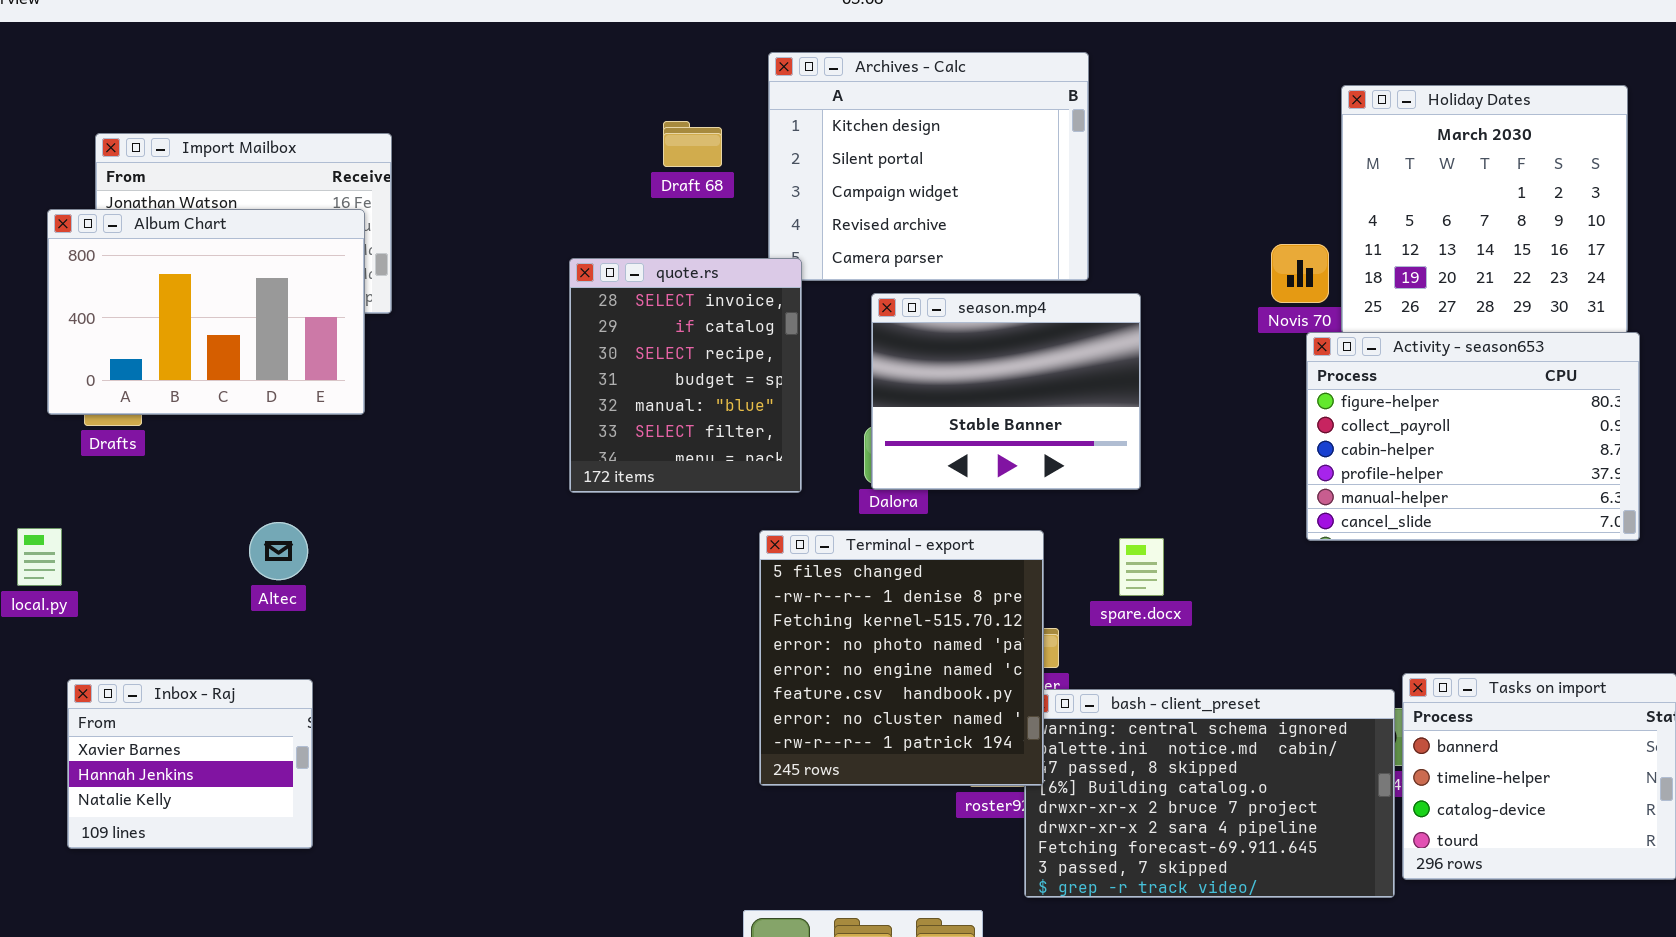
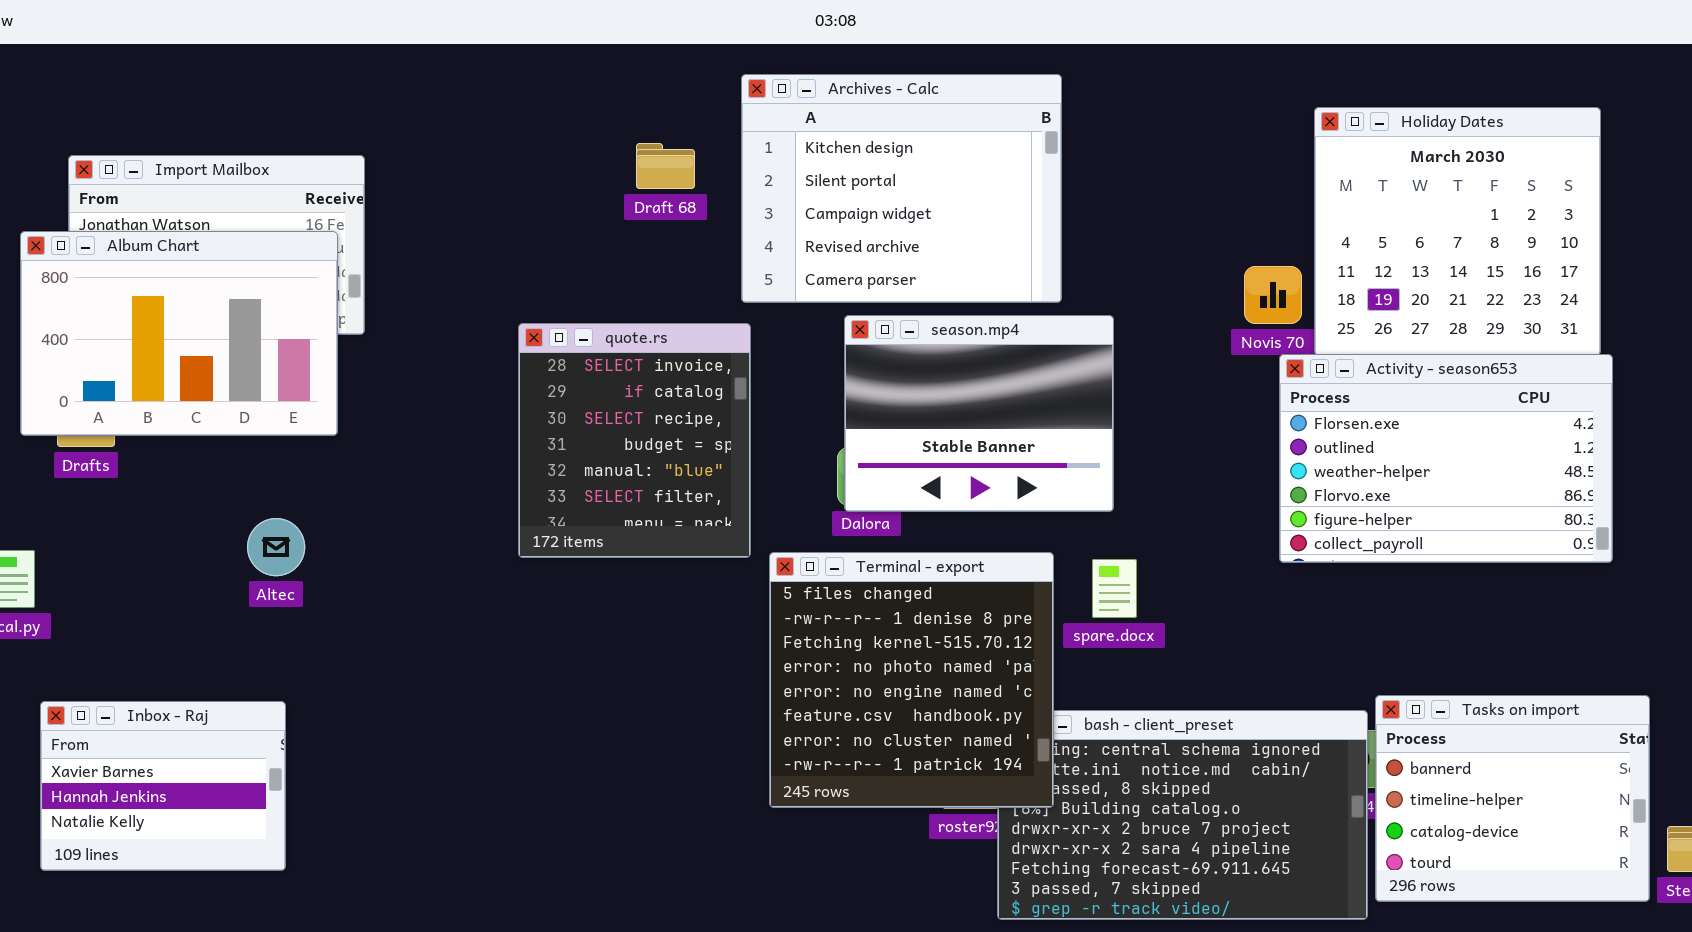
quote.rs: [569,258,802,493] -> [518,323,751,558], moved
Activity - season653: [1306,332,1640,541] -> [1279,354,1613,563], scrolled up 4 rows
Altec: [249,522,308,580] -> [247,518,305,576], moved
Terminal - export: [759,530,1044,786] -> [769,552,1054,808], moved

